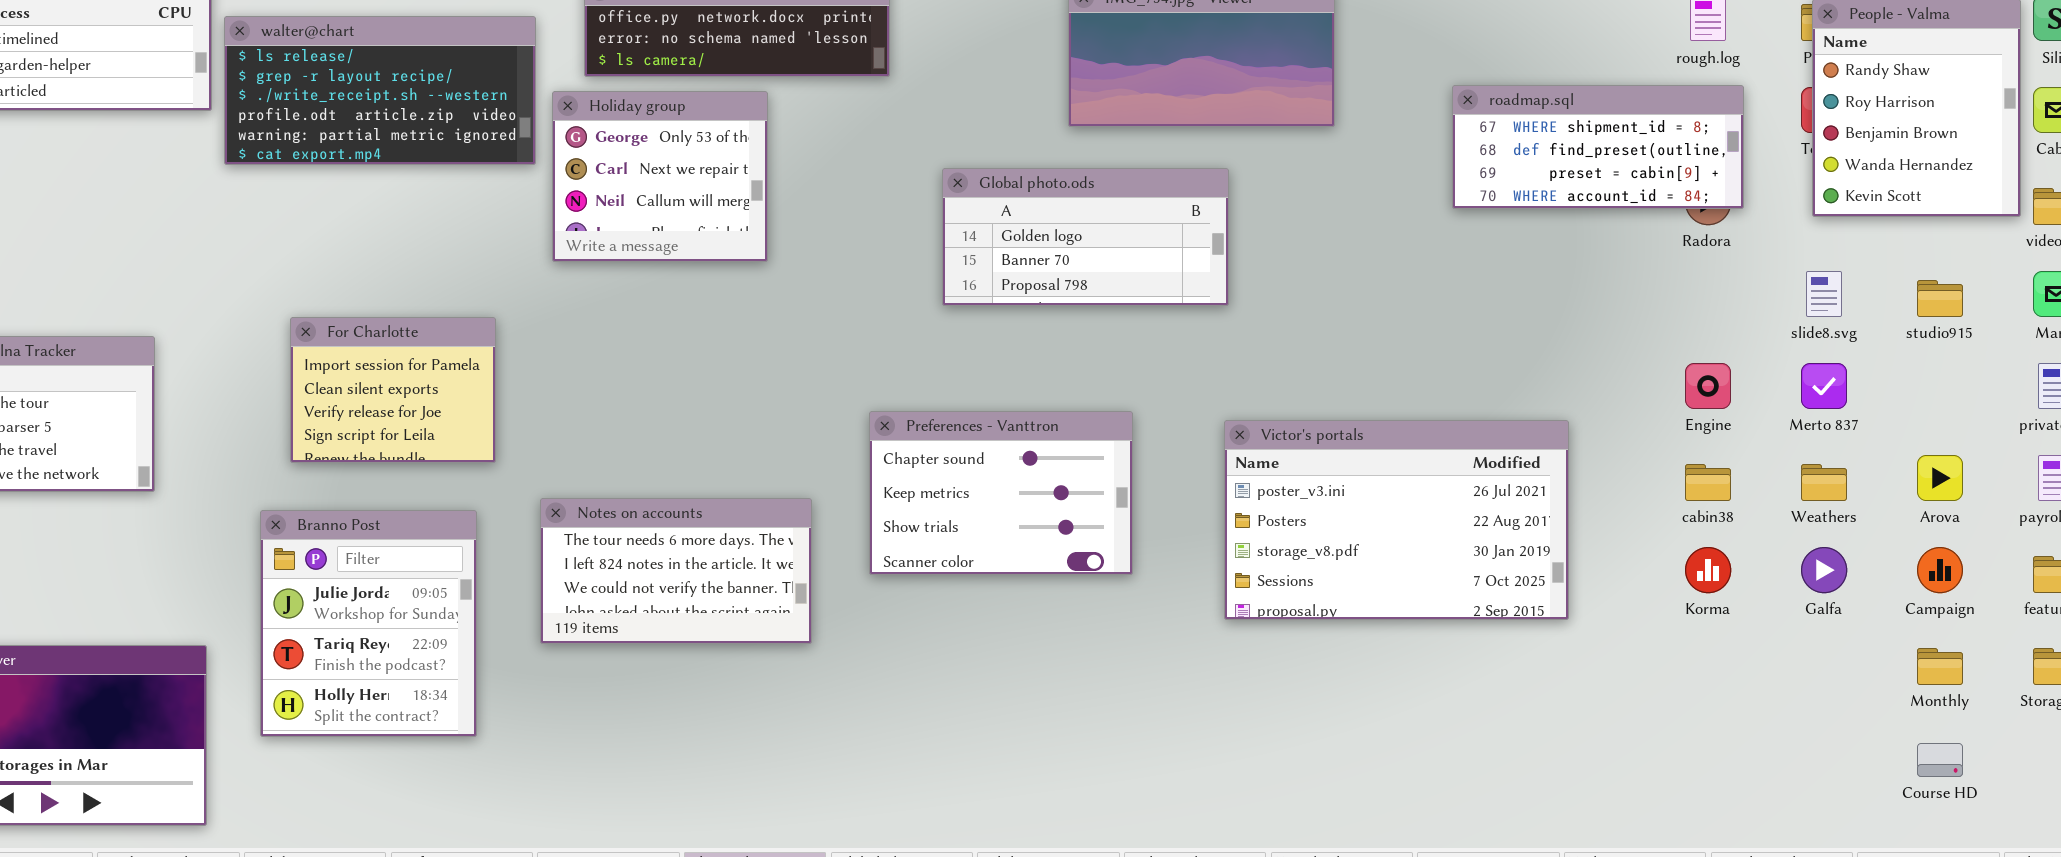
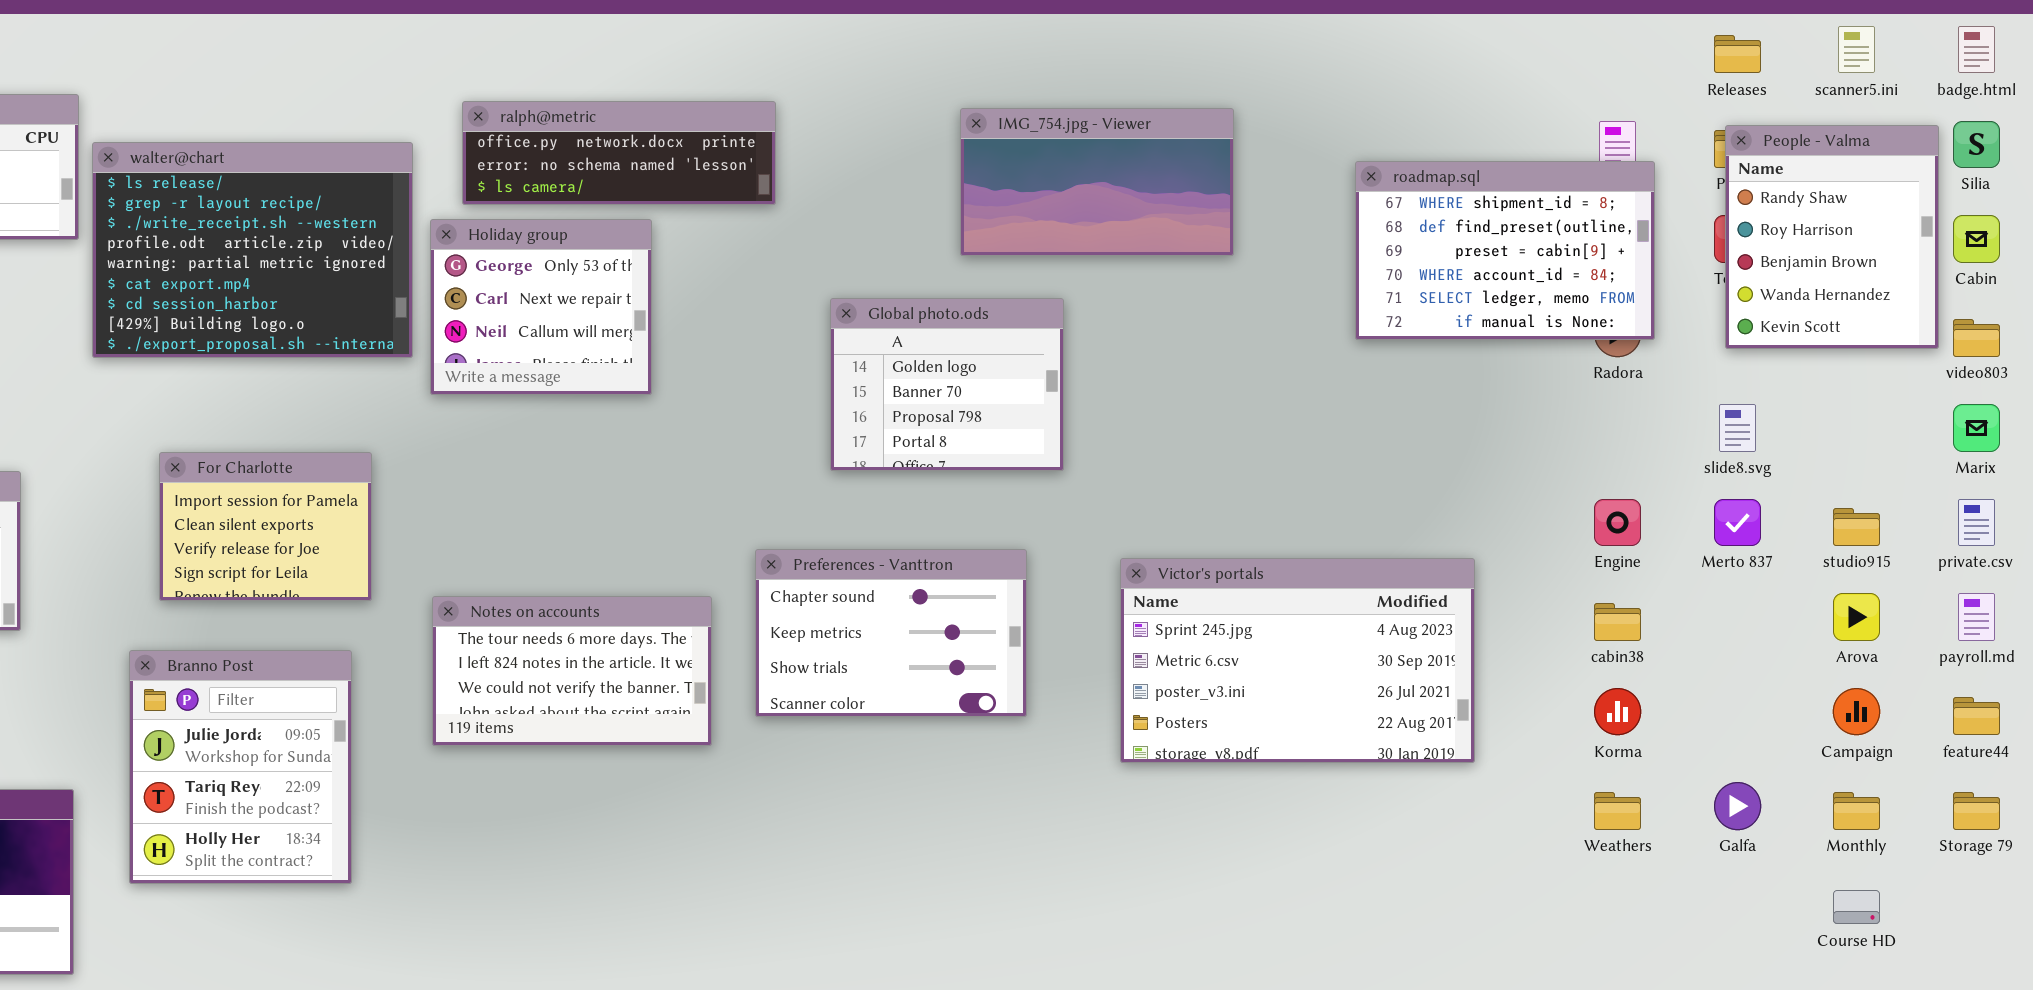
walter@chart: [224,16,536,165] -> [92,142,413,358], resized
roadmap.sql: [1452,85,1744,209] -> [1355,161,1655,340], resized
Global photo.ods: [942,168,1229,306] -> [830,298,1064,471], resized
studio915: [1917,280,1963,317] -> [1833,508,1880,546], moved
Victor's portals: [1224,420,1569,620] -> [1120,558,1475,763], scrolled up 2 rows
Weathers: [1801,464,1847,501] -> [1594,792,1641,830], moved
Notes on accounts: [540,498,812,644] -> [432,596,712,746], moved
Galfa: [1801,547,1847,593] -> [1714,782,1761,830], moved

